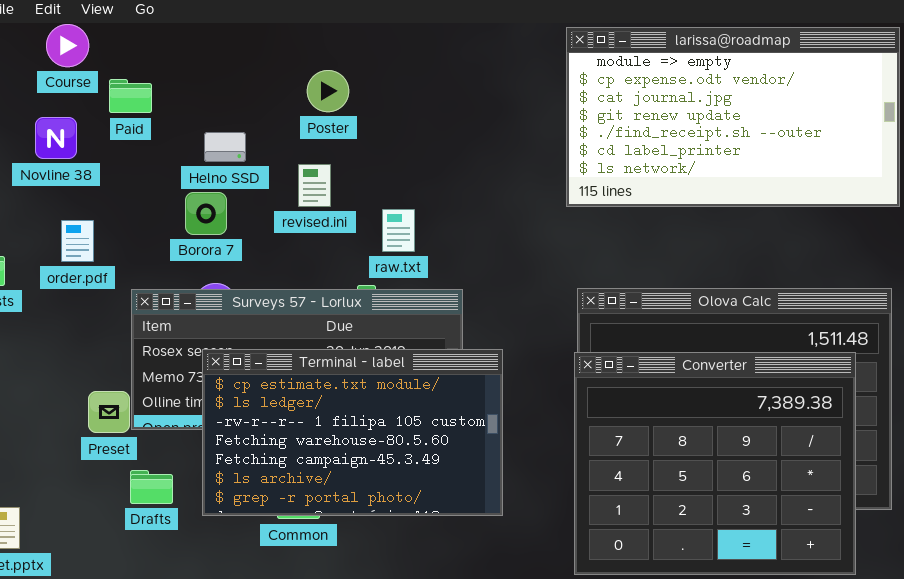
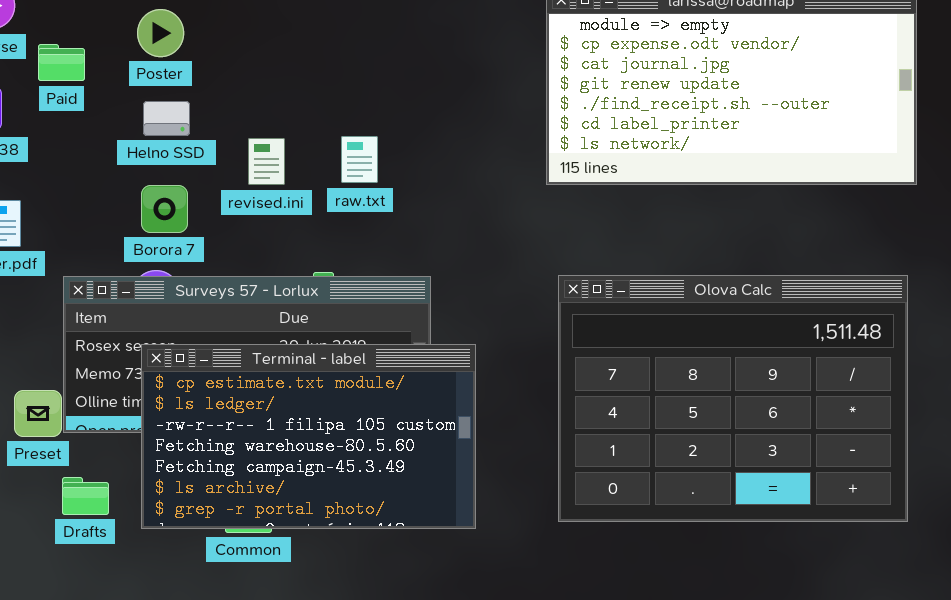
Poster: [307,70,349,112] -> [137,9,184,57], moved
Borora 7: [185,192,227,235] -> [141,185,188,233], moved
raw.txt: [382,209,415,252] -> [341,136,378,183], moved
Converter: [574,352,856,575] -> none, closed

